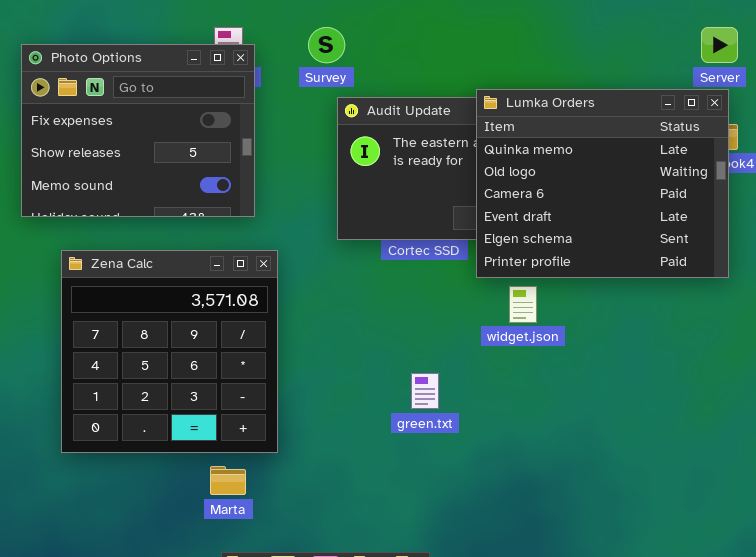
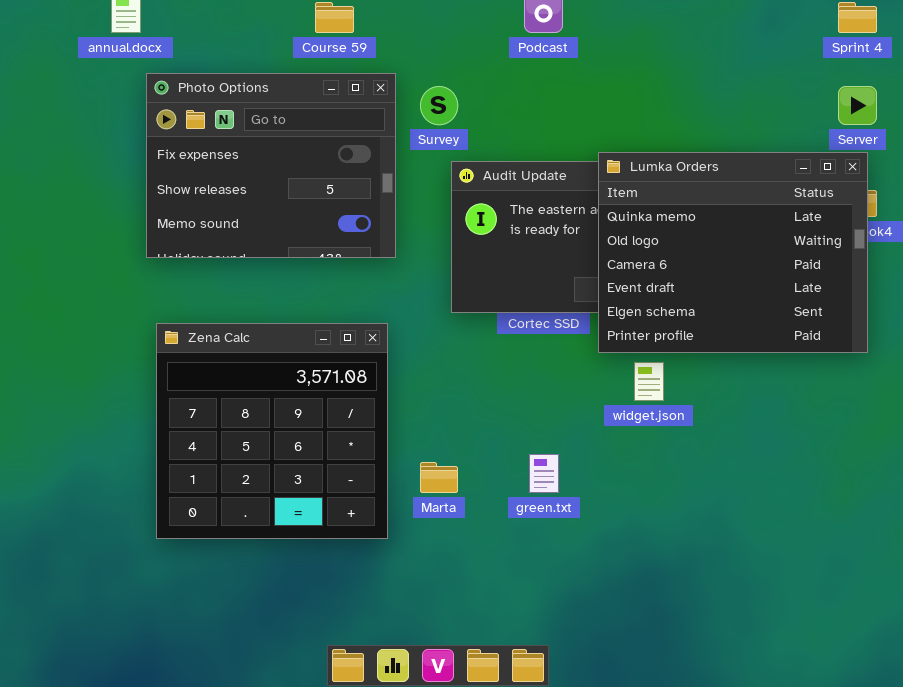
Photo Options: [21,44,255,217] -> [146,73,396,258], moved
Marta: [210,466,246,495] -> [420,462,458,493], moved

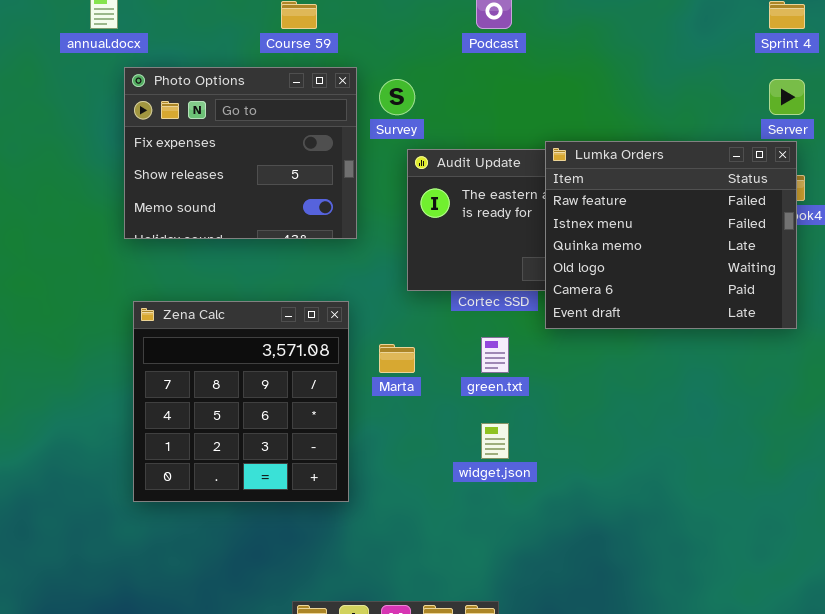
Lumka Orders: [598,152,868,353] -> [545,141,797,329], scrolled up 2 rows
widget.json: [634,362,664,401] -> [481,423,509,459], moved
green.txt: [529,454,559,493] -> [481,337,509,373], moved
Marta: [420,462,458,493] -> [379,344,415,373], moved

